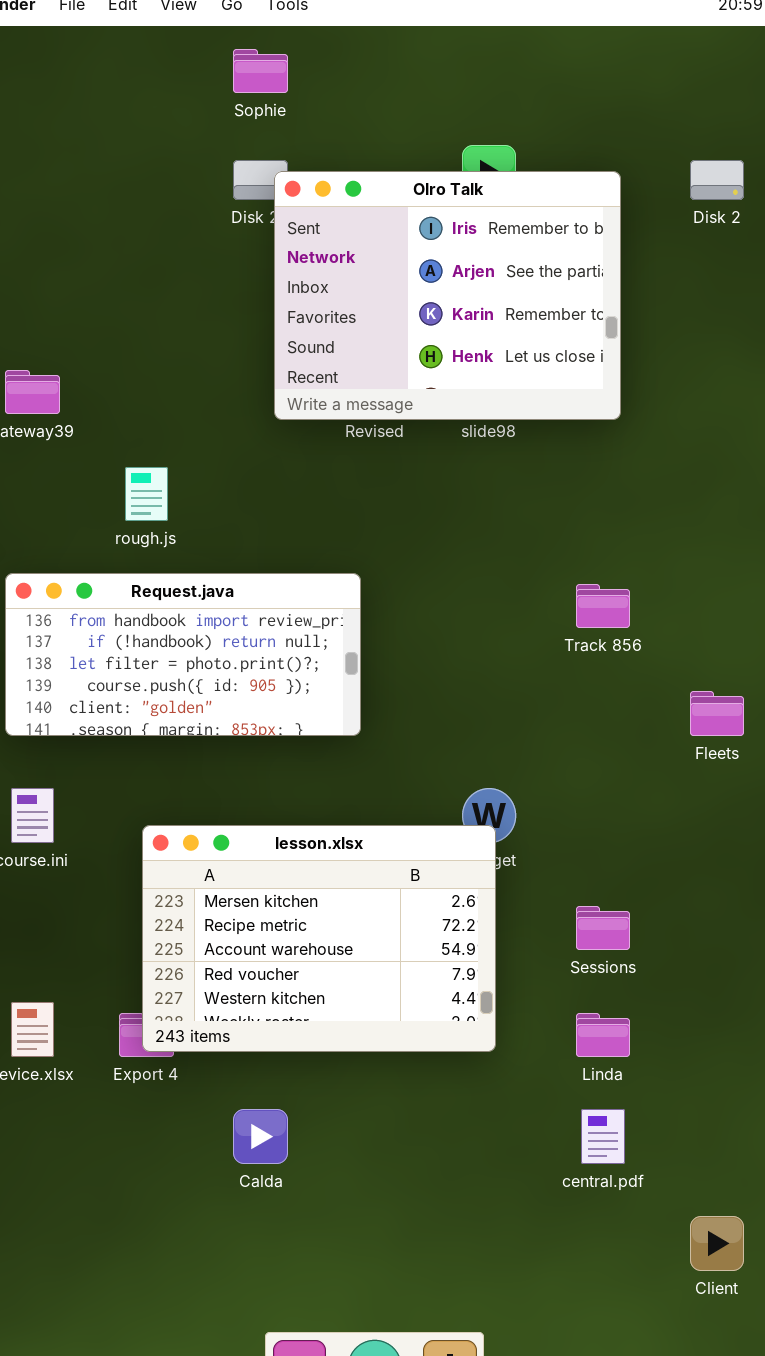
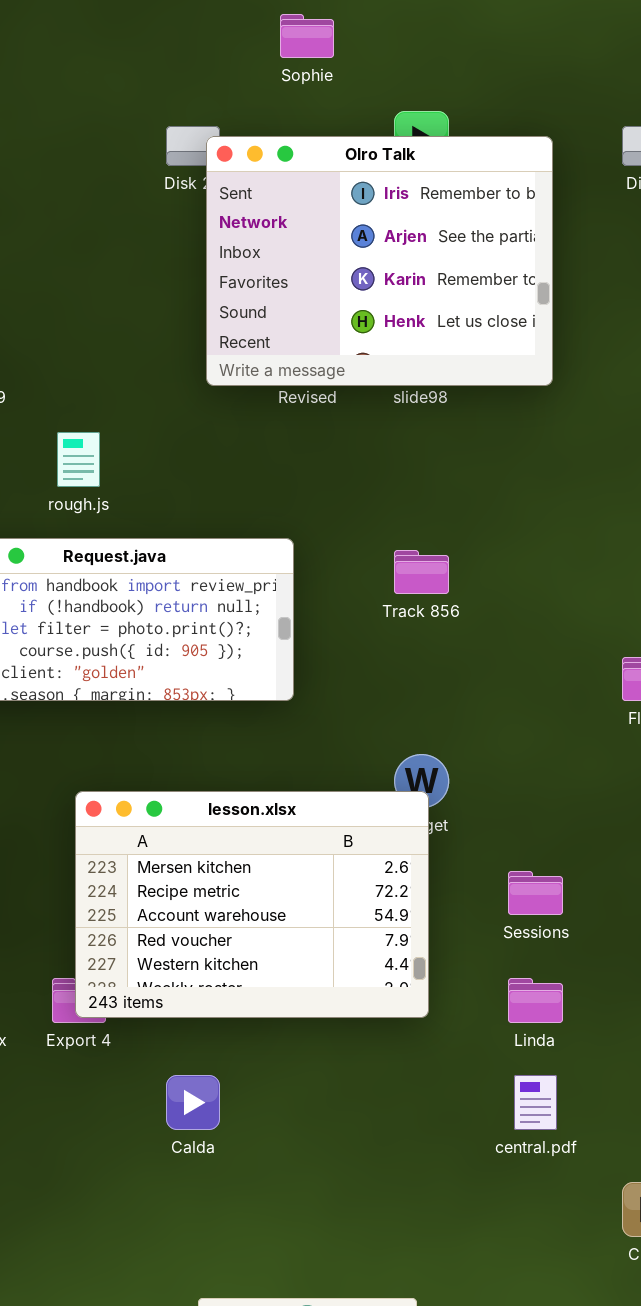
Sophie: [233,49,288,93] -> [280,14,334,58], moved
Track 856: [576,584,630,628] -> [394,550,449,594], moved

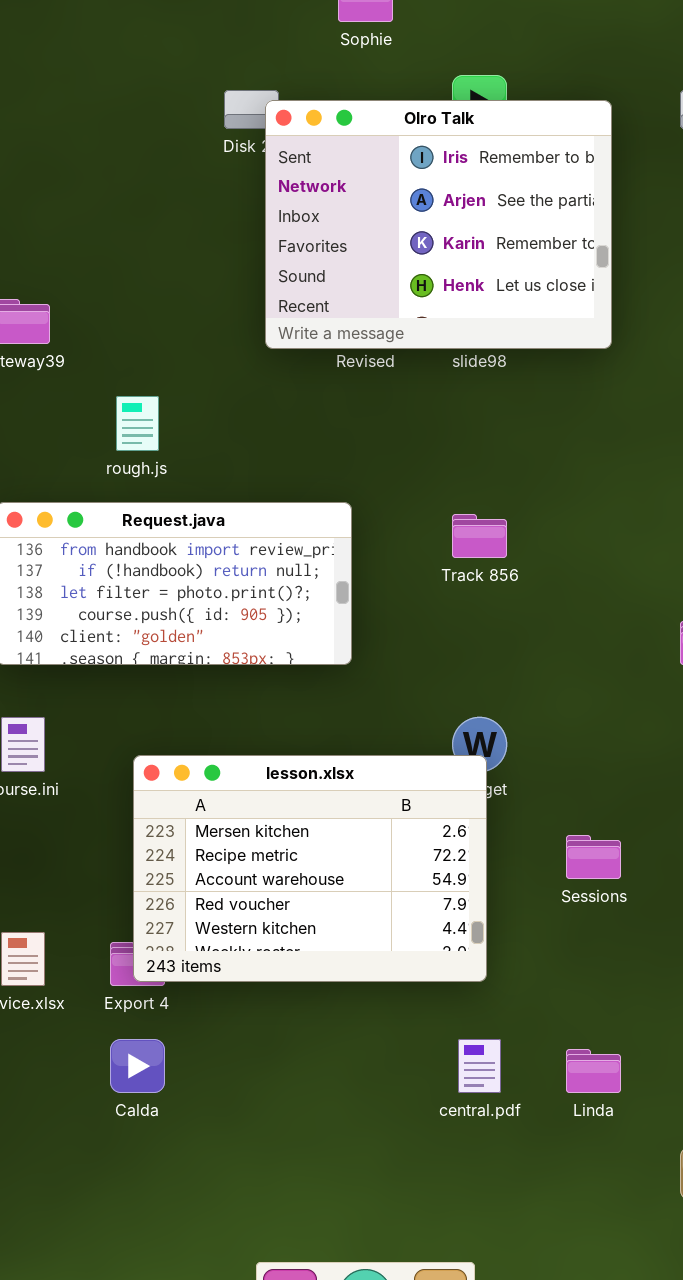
Linda: [508,978,563,1023] -> [566,1049,621,1093], moved
Calda: [166,1075,220,1130] -> [110,1039,165,1093], moved
central.pdf: [514,1075,557,1130] -> [458,1039,501,1093], moved

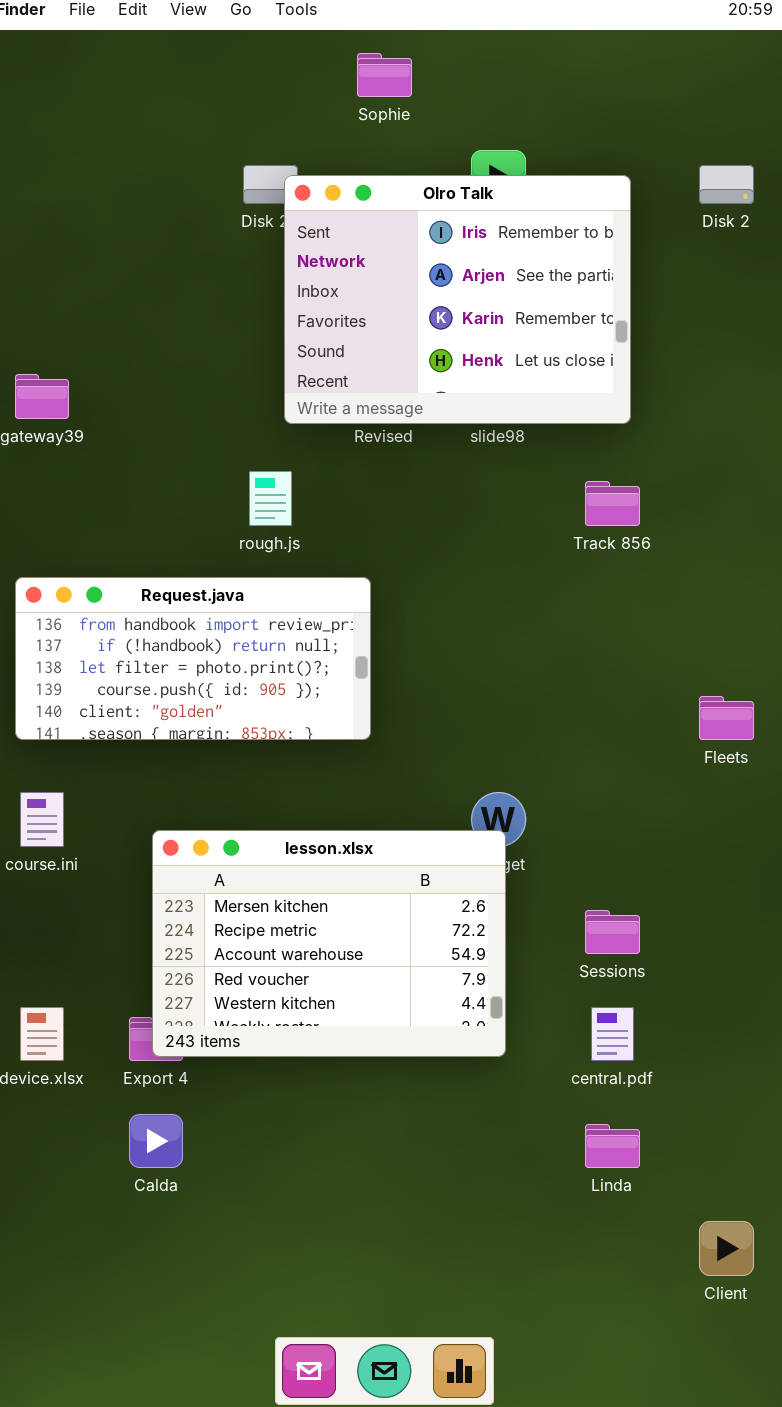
rough.js: [116,396,159,451] -> [249,471,292,526], moved
Track 856: [452,514,507,558] -> [585,481,640,526], moved
central.pdf: [458,1039,501,1093] -> [591,1007,634,1061], moved

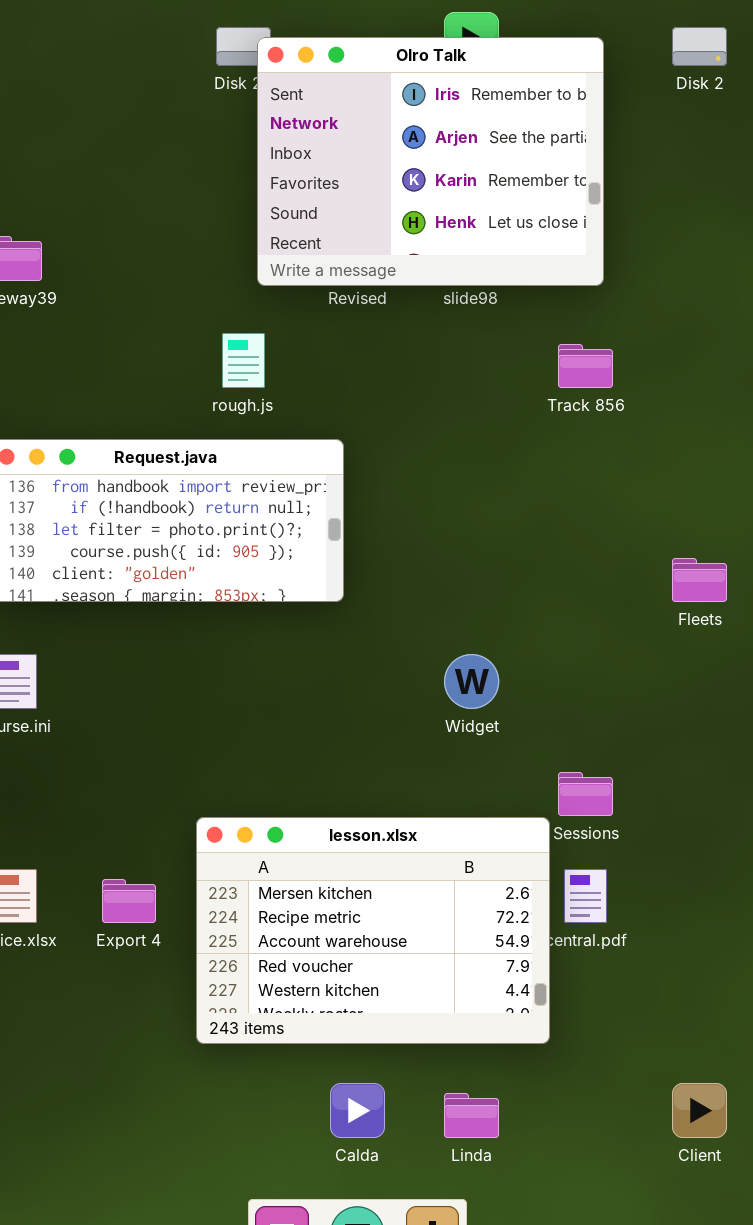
lesson.xlsx: [152,830,506,1057] -> [196,817,550,1044], moved
Calda: [129,1114,183,1168] -> [330,1083,385,1138], moved
Linda: [585,1124,640,1168] -> [444,1093,499,1138], moved

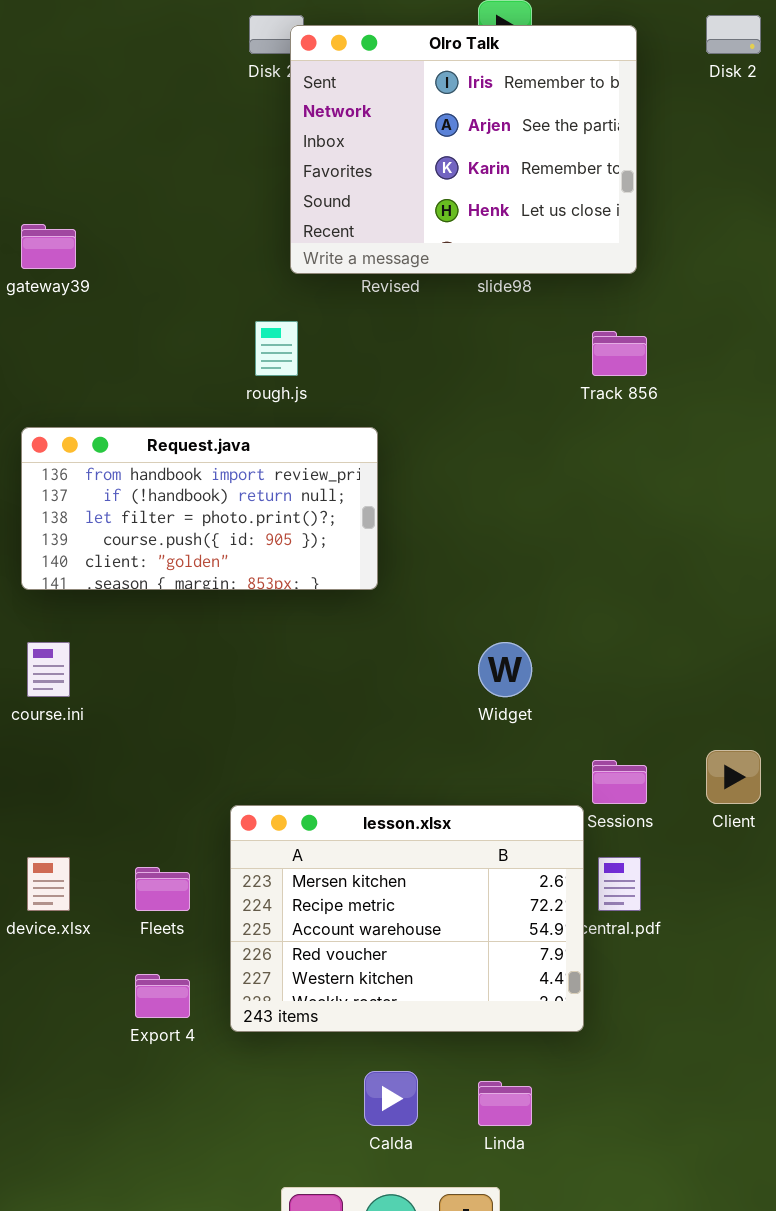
Fleets: [672,558,727,602] -> [135,867,190,911], moved
Export 4: [102,879,156,923] -> [135,974,190,1018], moved
Client: [672,1083,727,1138] -> [706,750,761,804], moved

